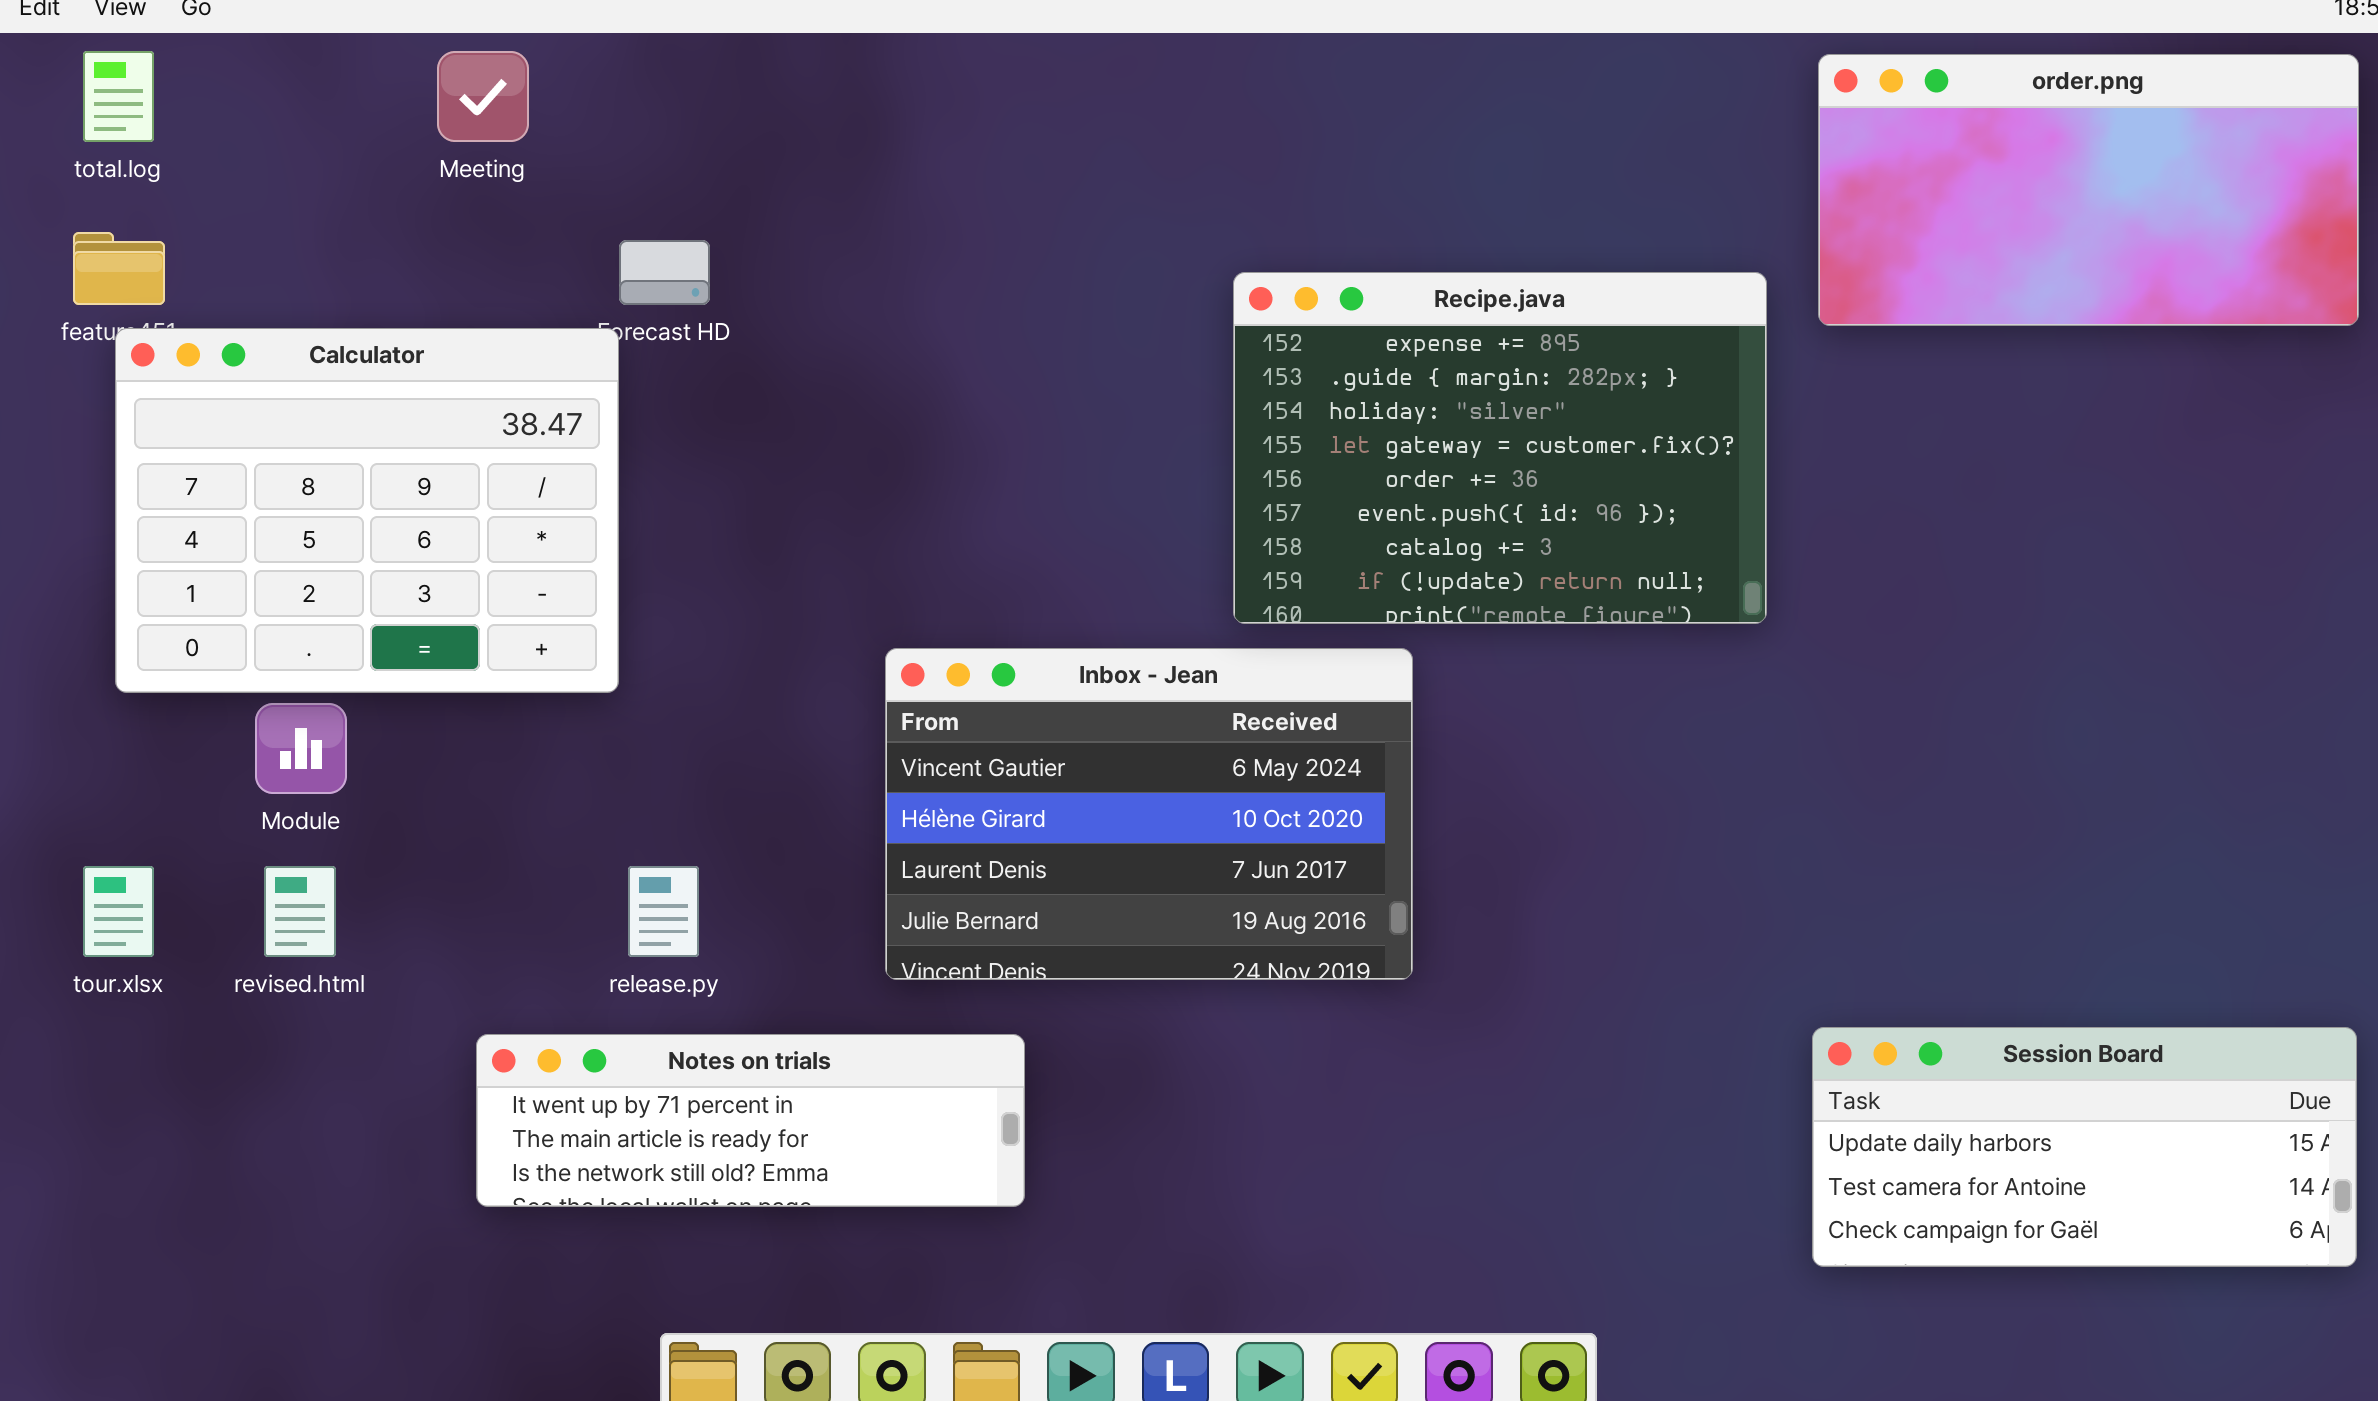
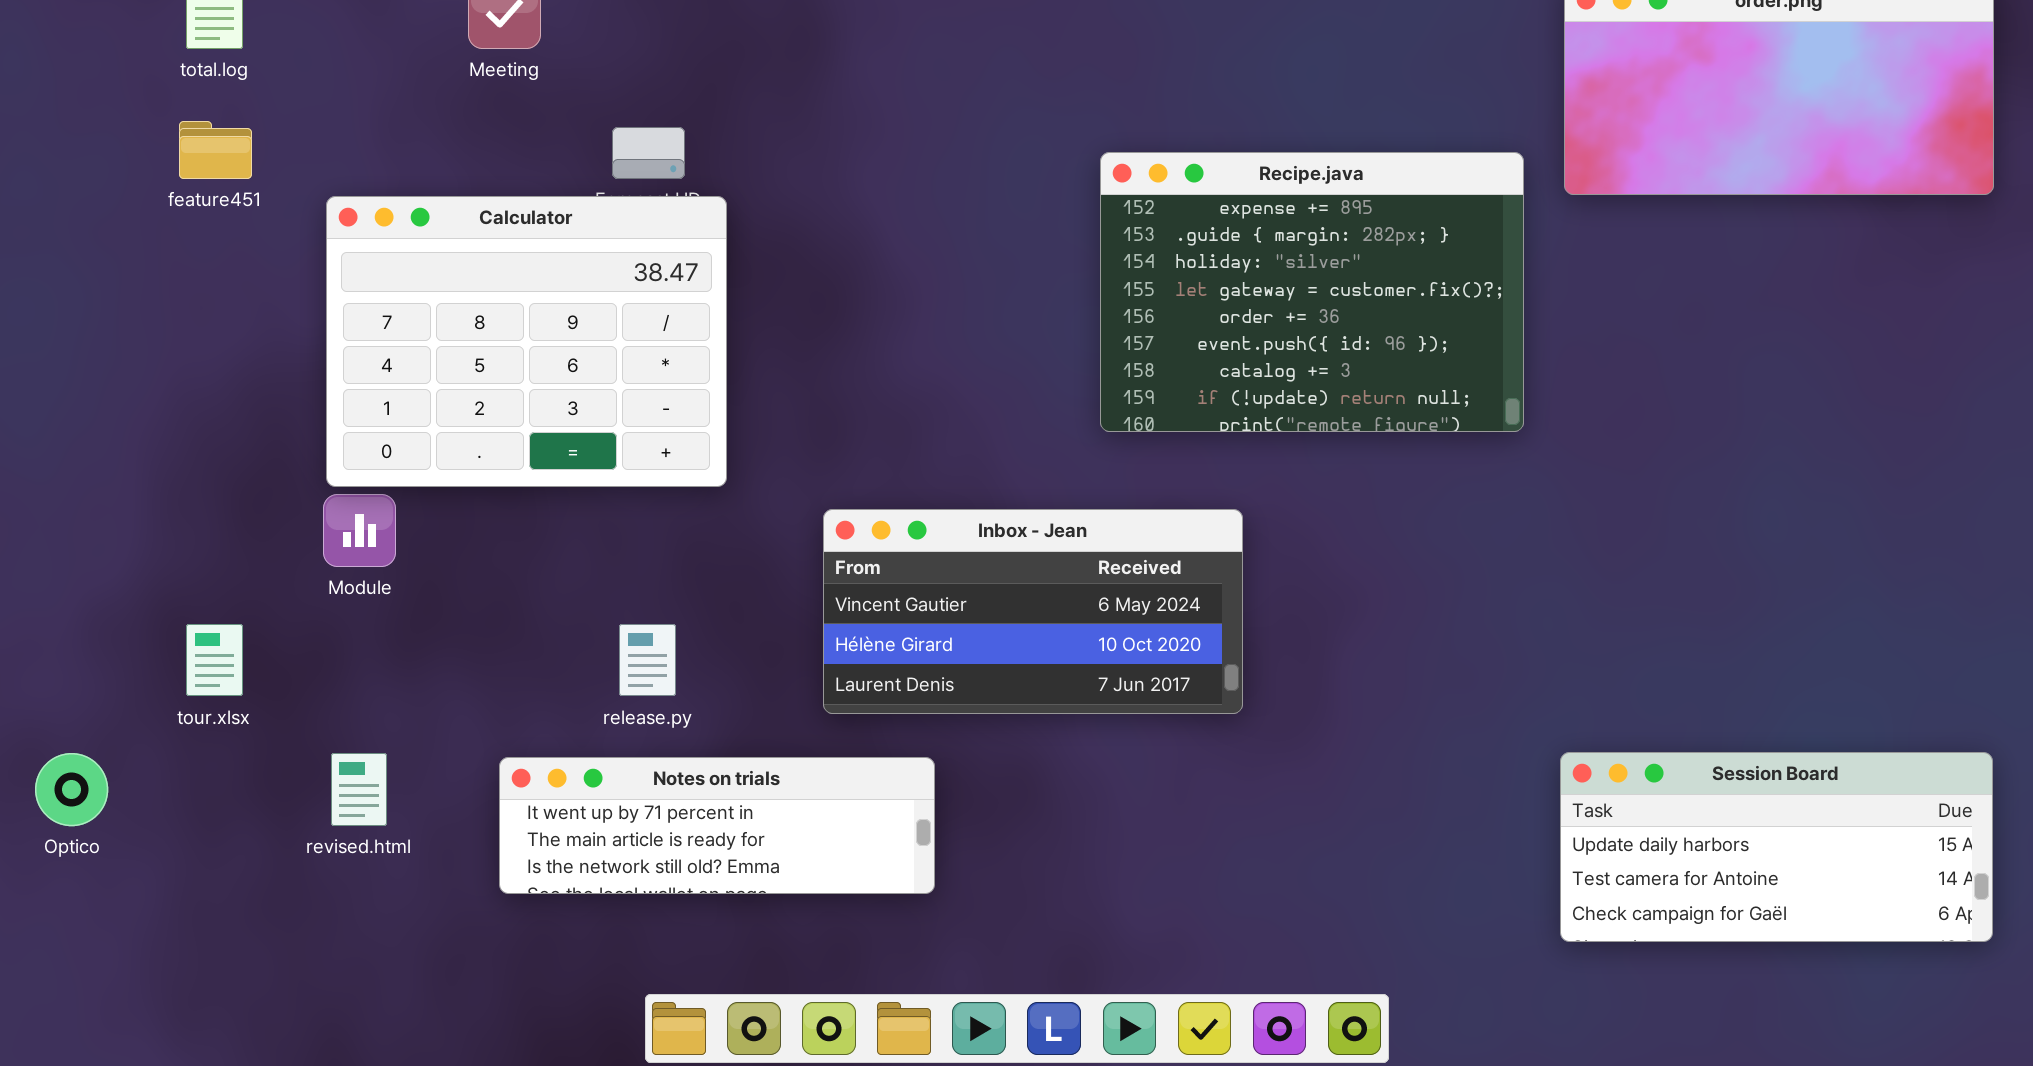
Calculator: [115,328,619,693] -> [326,196,727,487], moved
Inbox - Jean: [885,648,1413,980] -> [823,509,1243,714], resized
revised.html: [264,866,336,957] -> [331,753,387,826], moved

